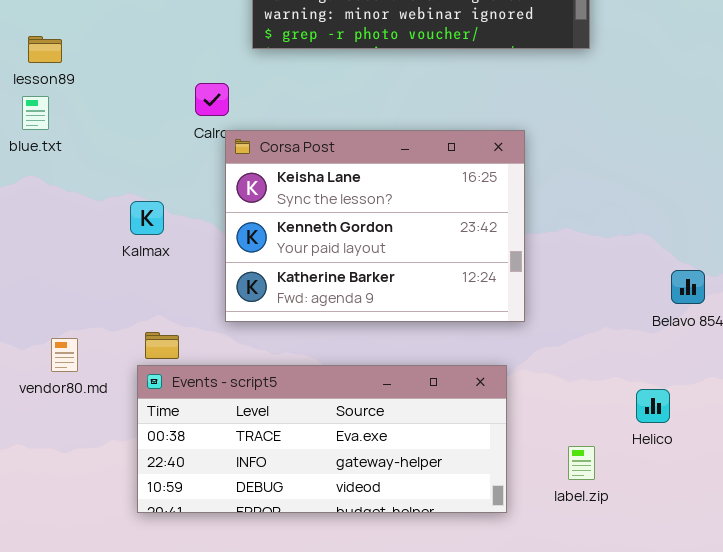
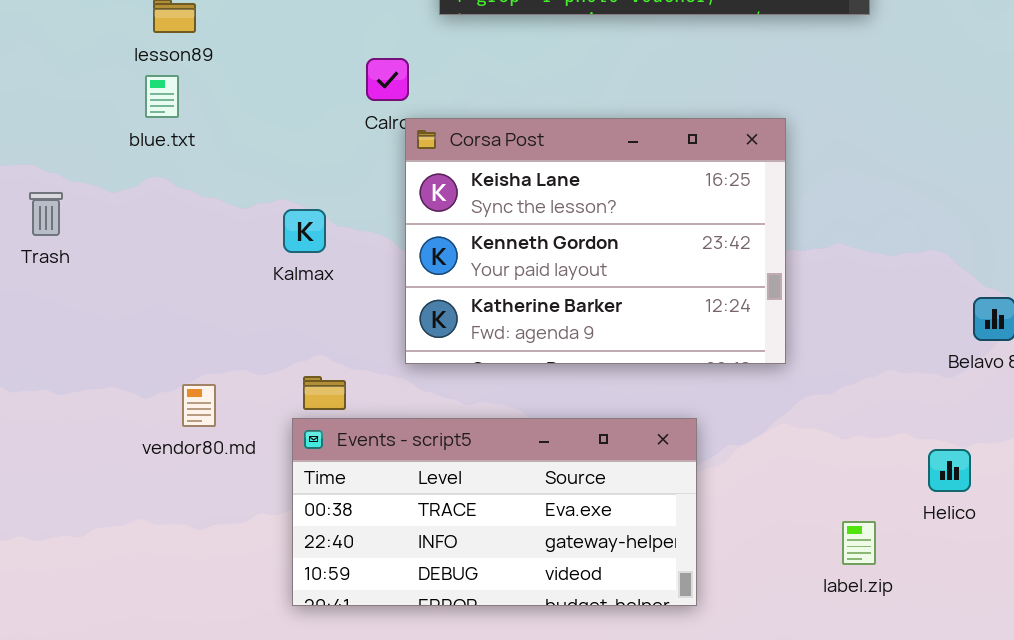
Events - script5: [137,365,507,513] -> [292,418,697,606], resized

